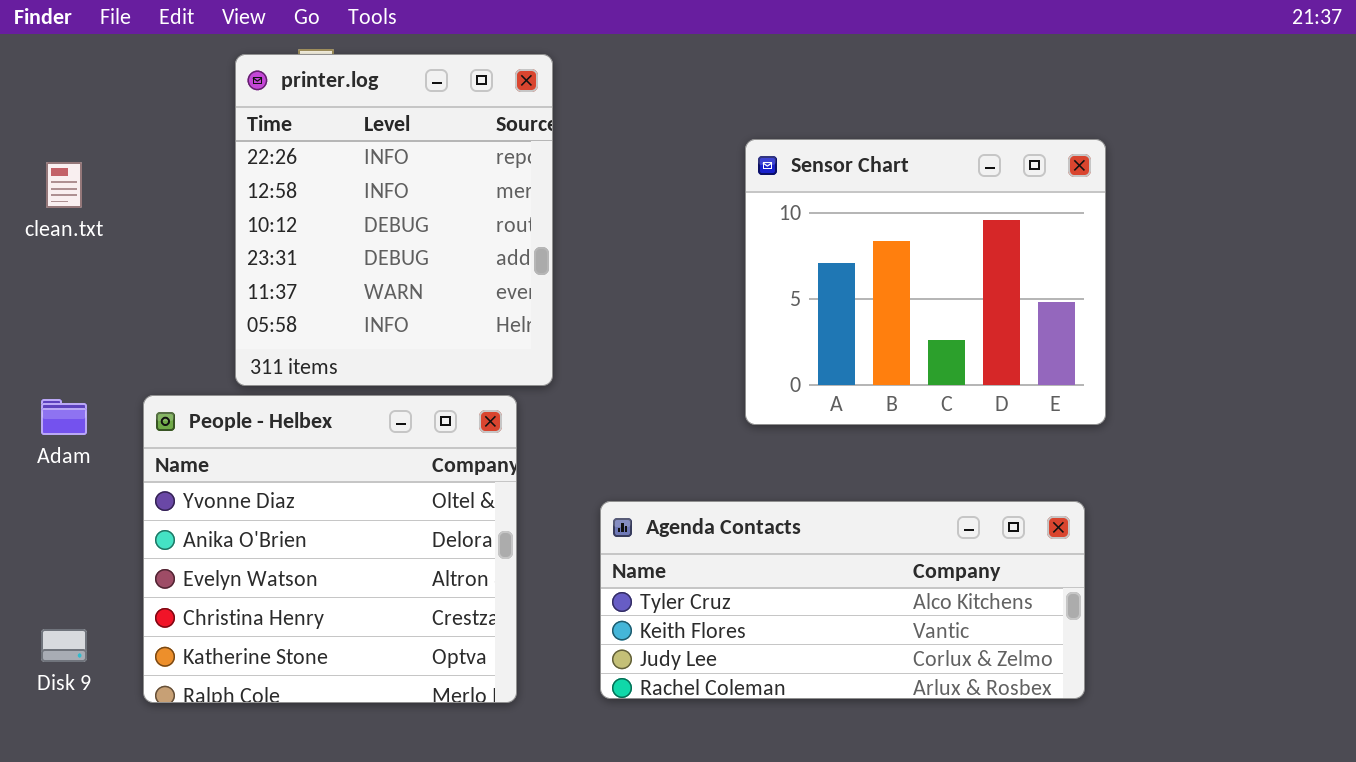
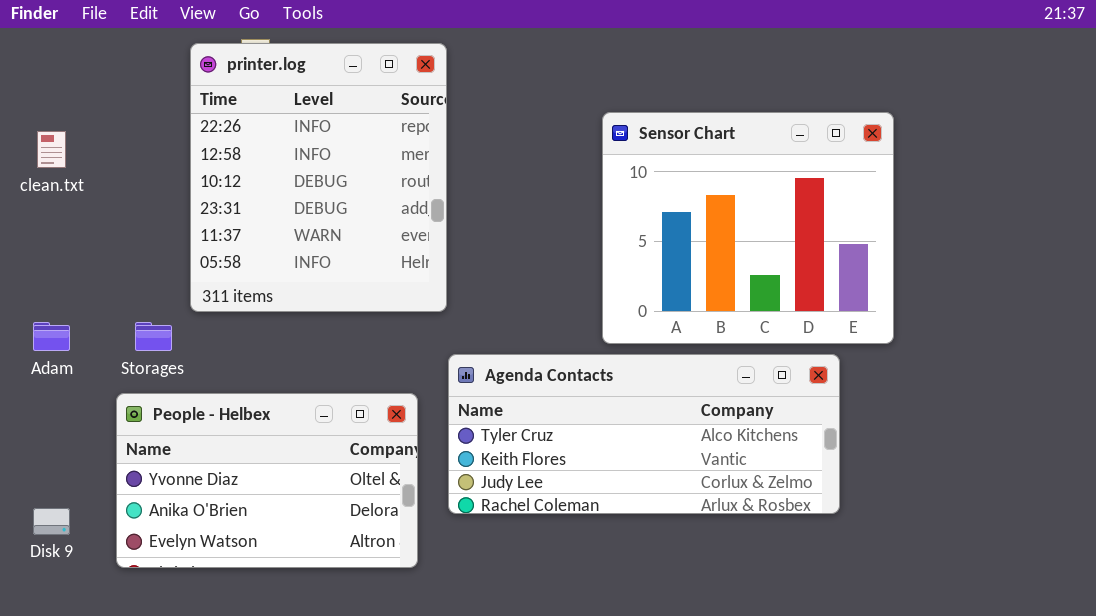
People - Helbex: [143,395,517,703] -> [116,393,418,568], resized
Agenda Contacts: [600,501,1085,699] -> [448,354,840,514], moved

